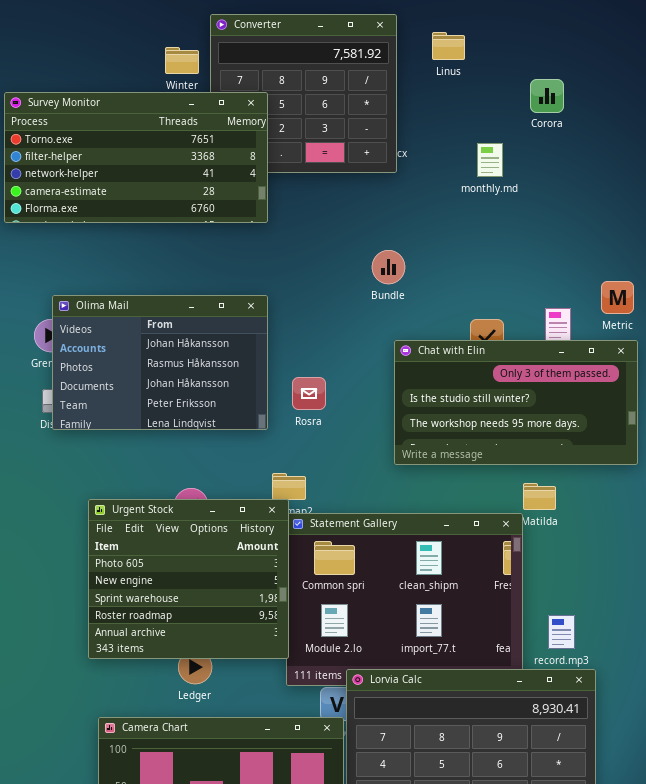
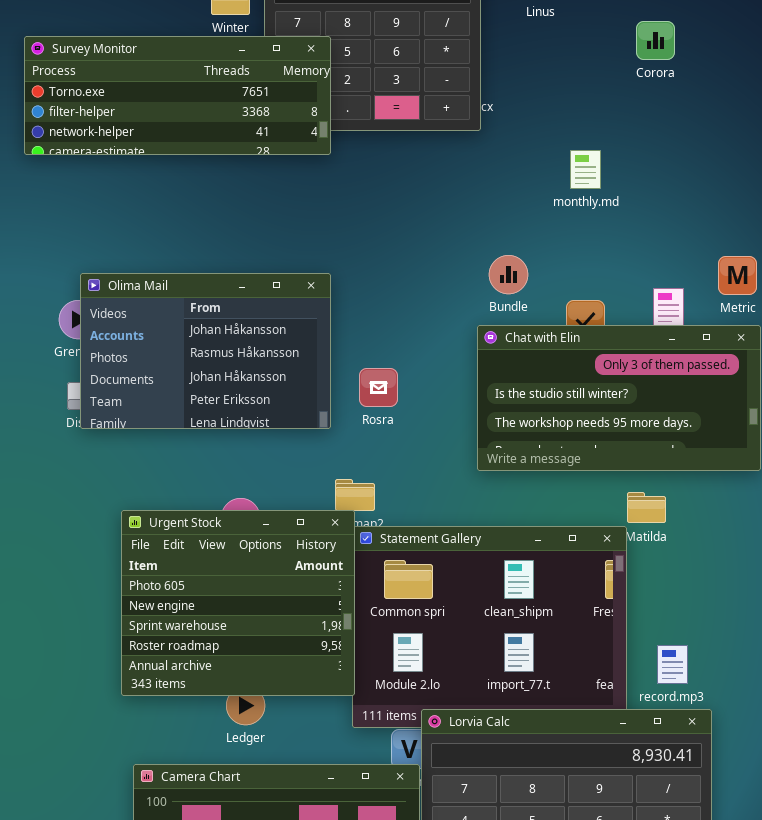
Survey Monitor: [4,92,268,223] -> [24,36,331,155], resized
monthly.md: [477,143,503,177] -> [570,150,601,189], moved
Bundle: [372,250,405,284] -> [489,255,528,294], moved

